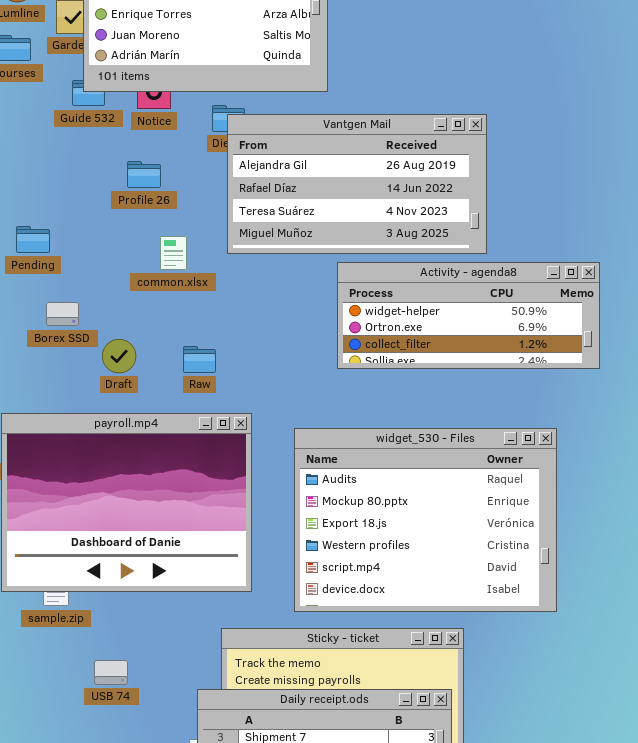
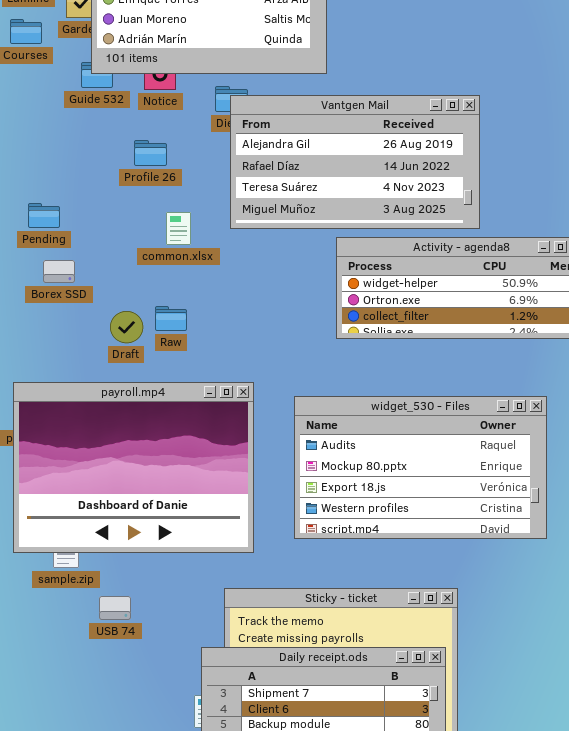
Borex SSD: [46,302,79,326] -> [43,260,75,283], moved
Raw: [183,346,216,373] -> [155,306,187,331], moved
widget_530 - Files: [294,428,557,612] -> [294,396,547,539], resized
USB 74: [94,660,128,685] -> [99,596,131,620], moved

